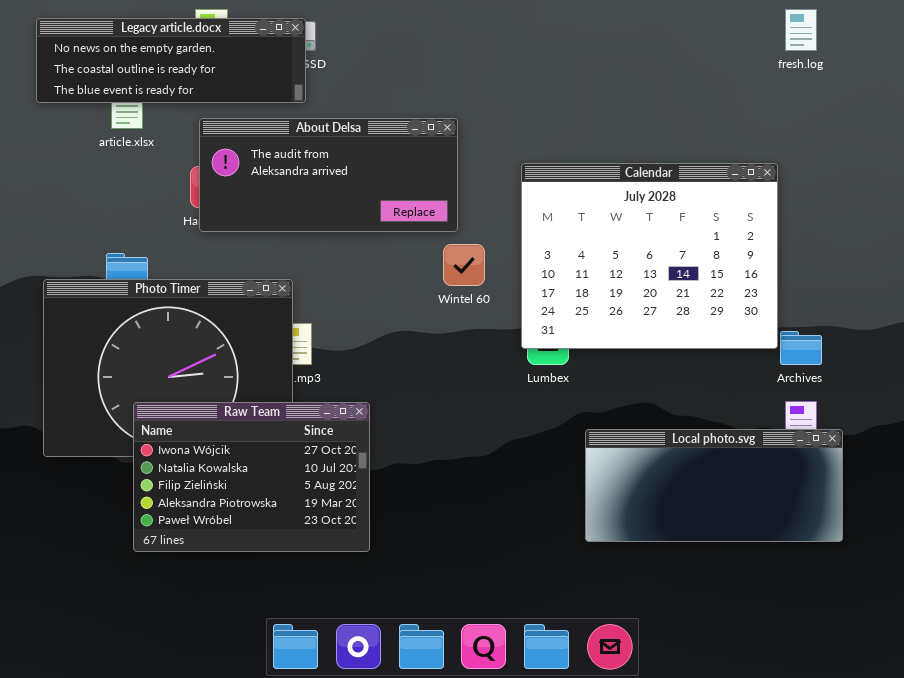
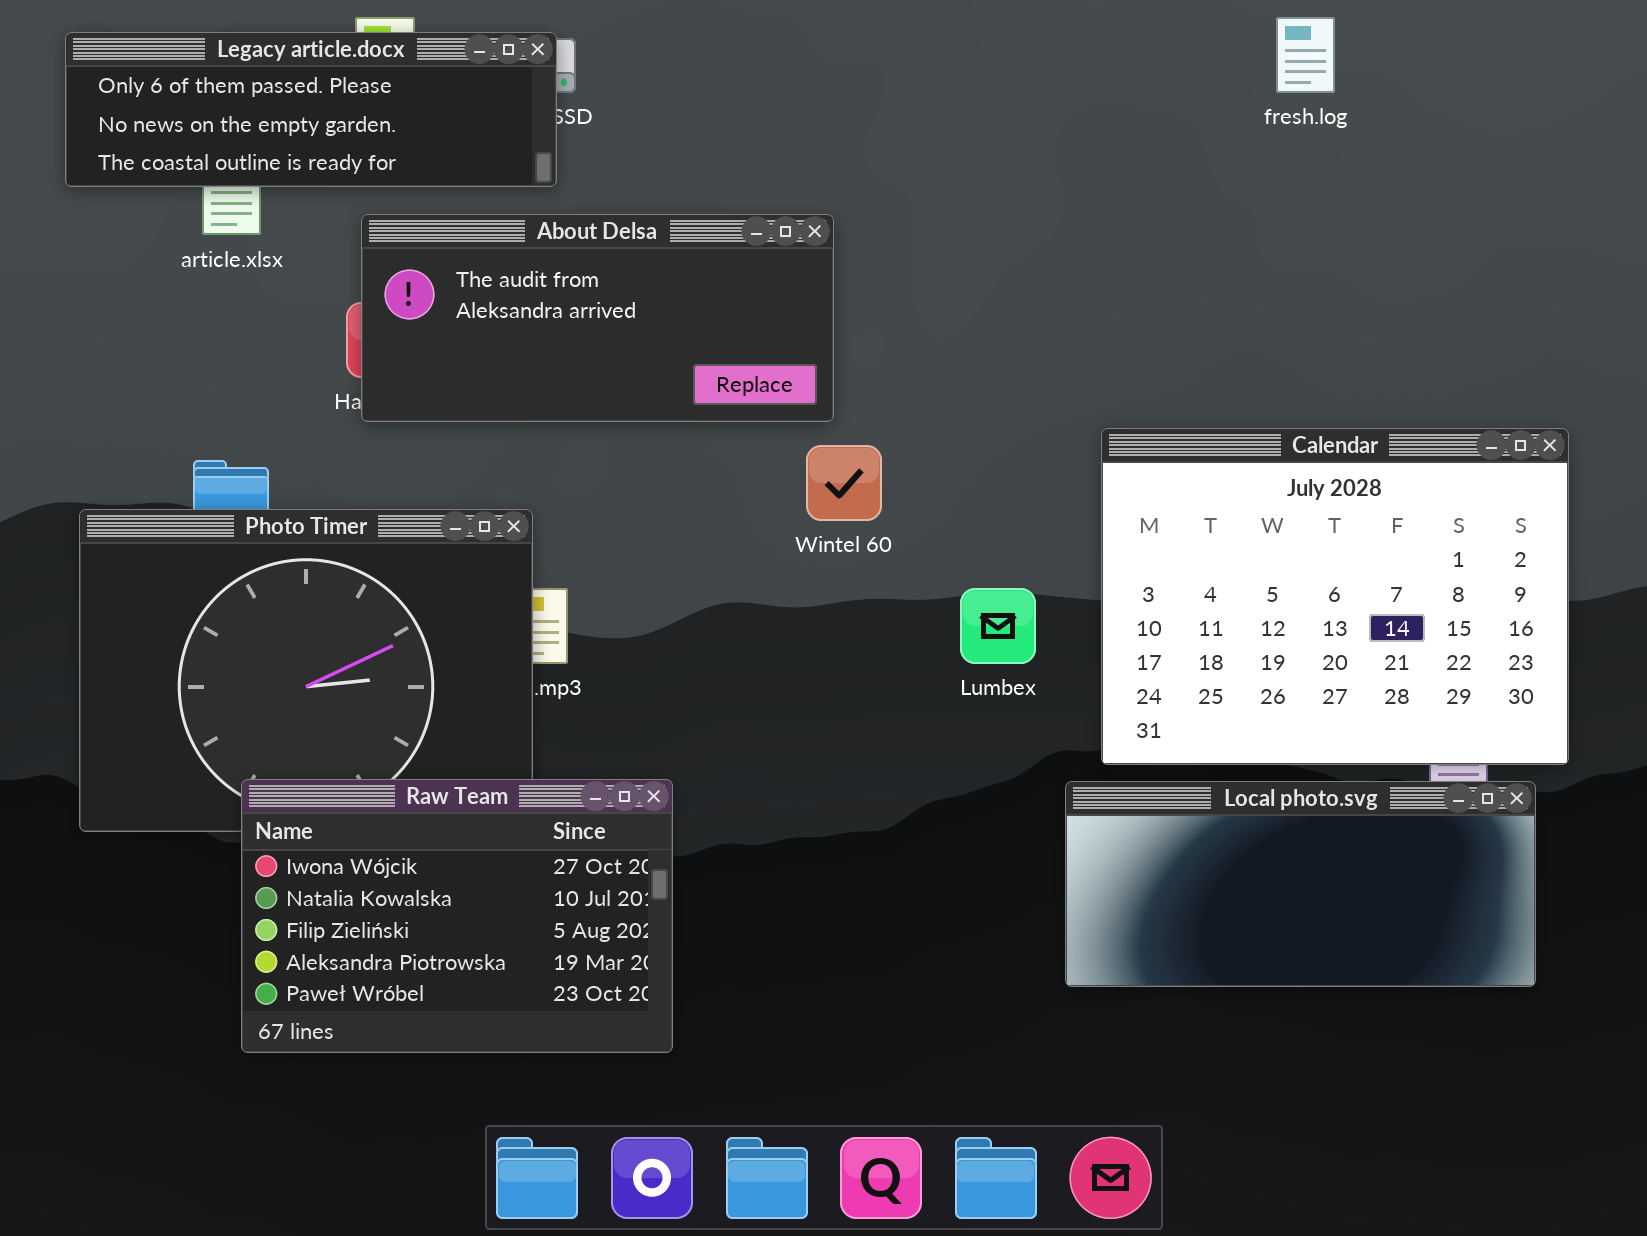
fresh.log: [785,9,817,51] -> [1276,17,1335,93], moved
Legacy article.docx: [36,18,306,103] -> [65,32,557,187], scrolled up 1 row
Calendar: [521,163,778,349] -> [1101,428,1569,765], moved
Raw Team: [133,402,370,552] -> [241,779,673,1053], moved

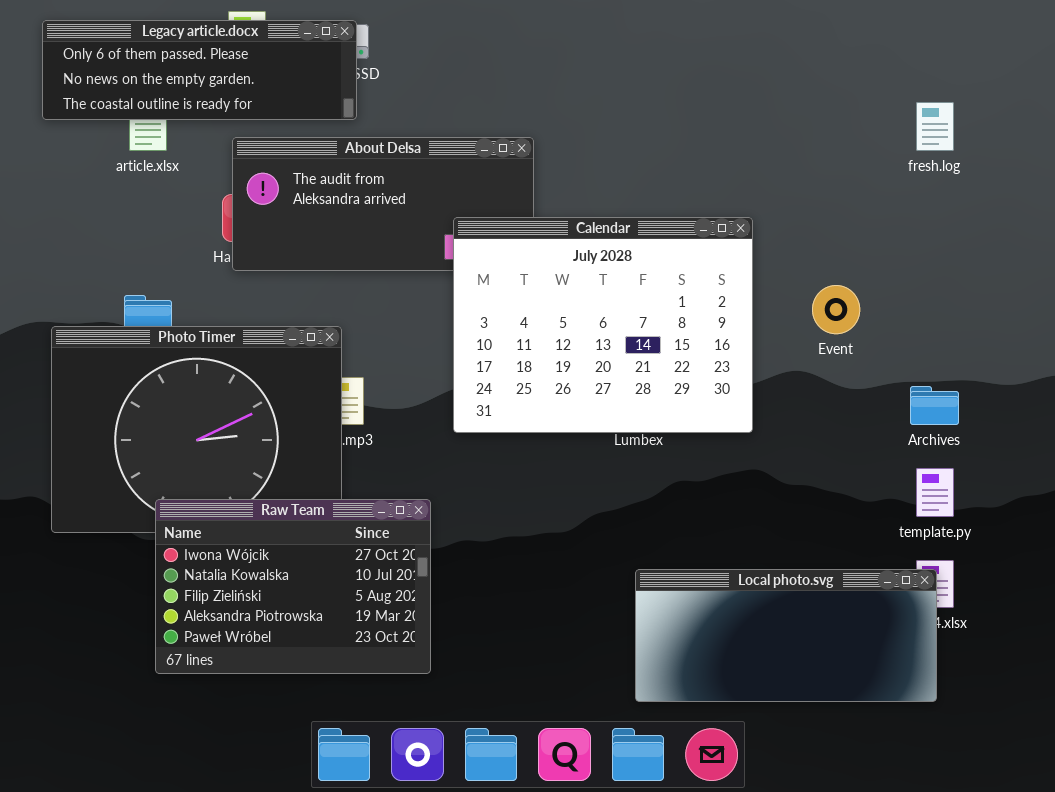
fresh.log: [1276,17,1335,93] -> [916,102,954,151], moved
Calendar: [1101,428,1569,765] -> [453,217,753,433], moved
Local photo.svg: [1065,781,1536,987] -> [635,569,937,702], moved

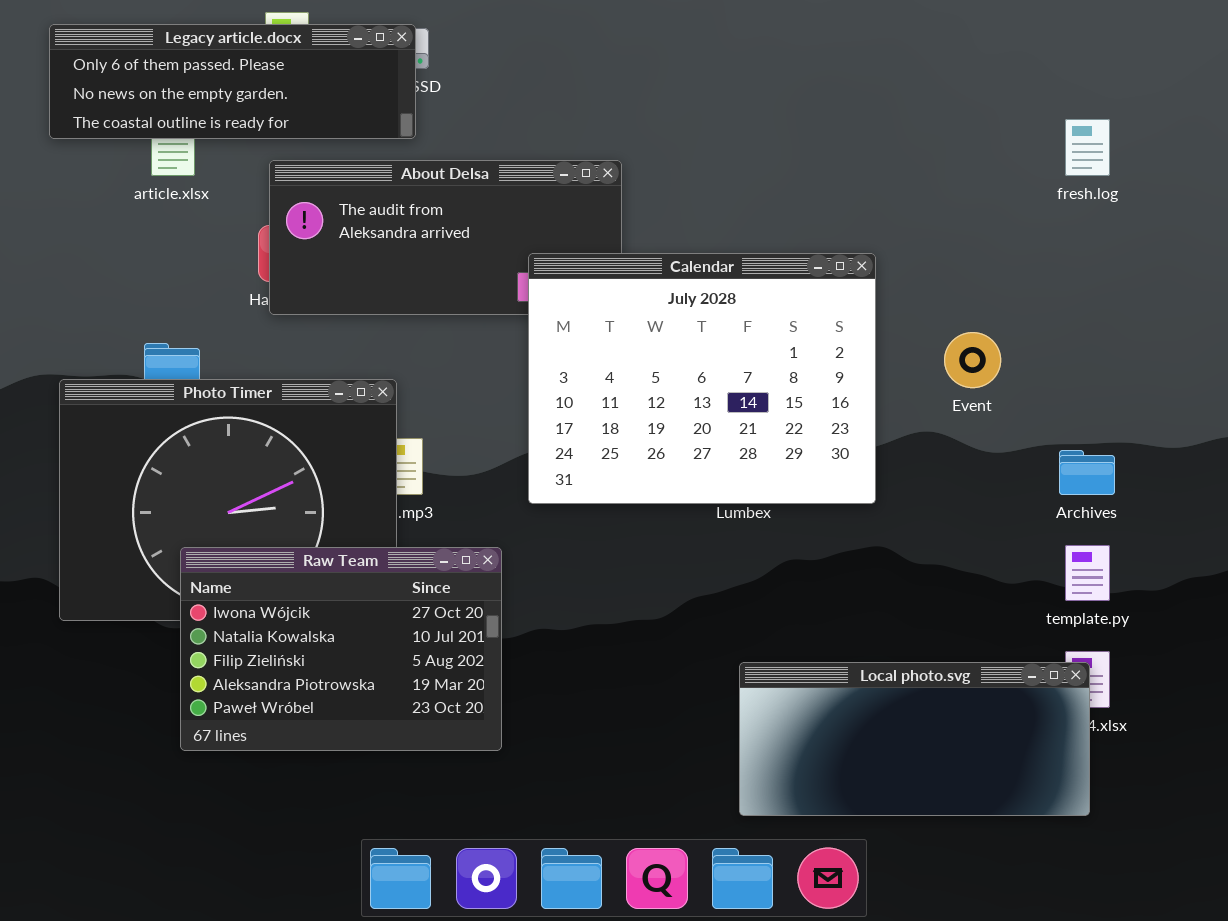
Raw Team: [155,499,431,674] -> [180,547,502,751], moved

